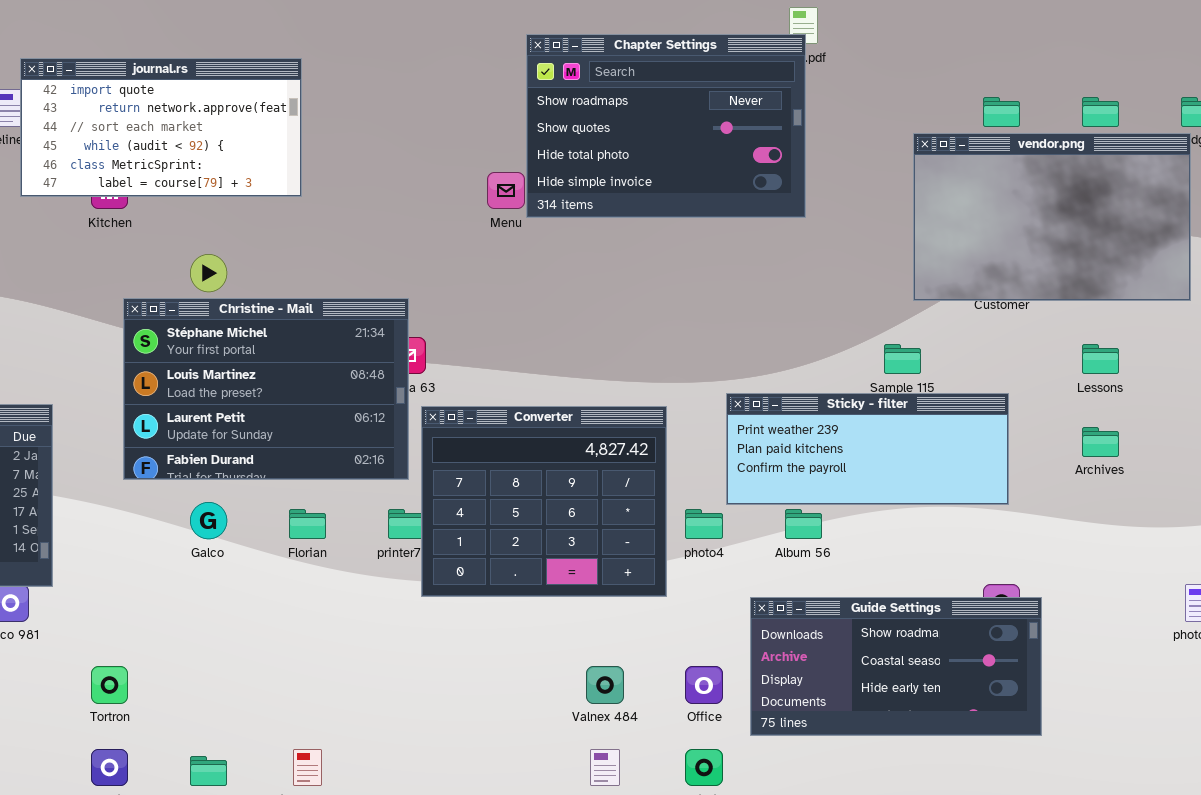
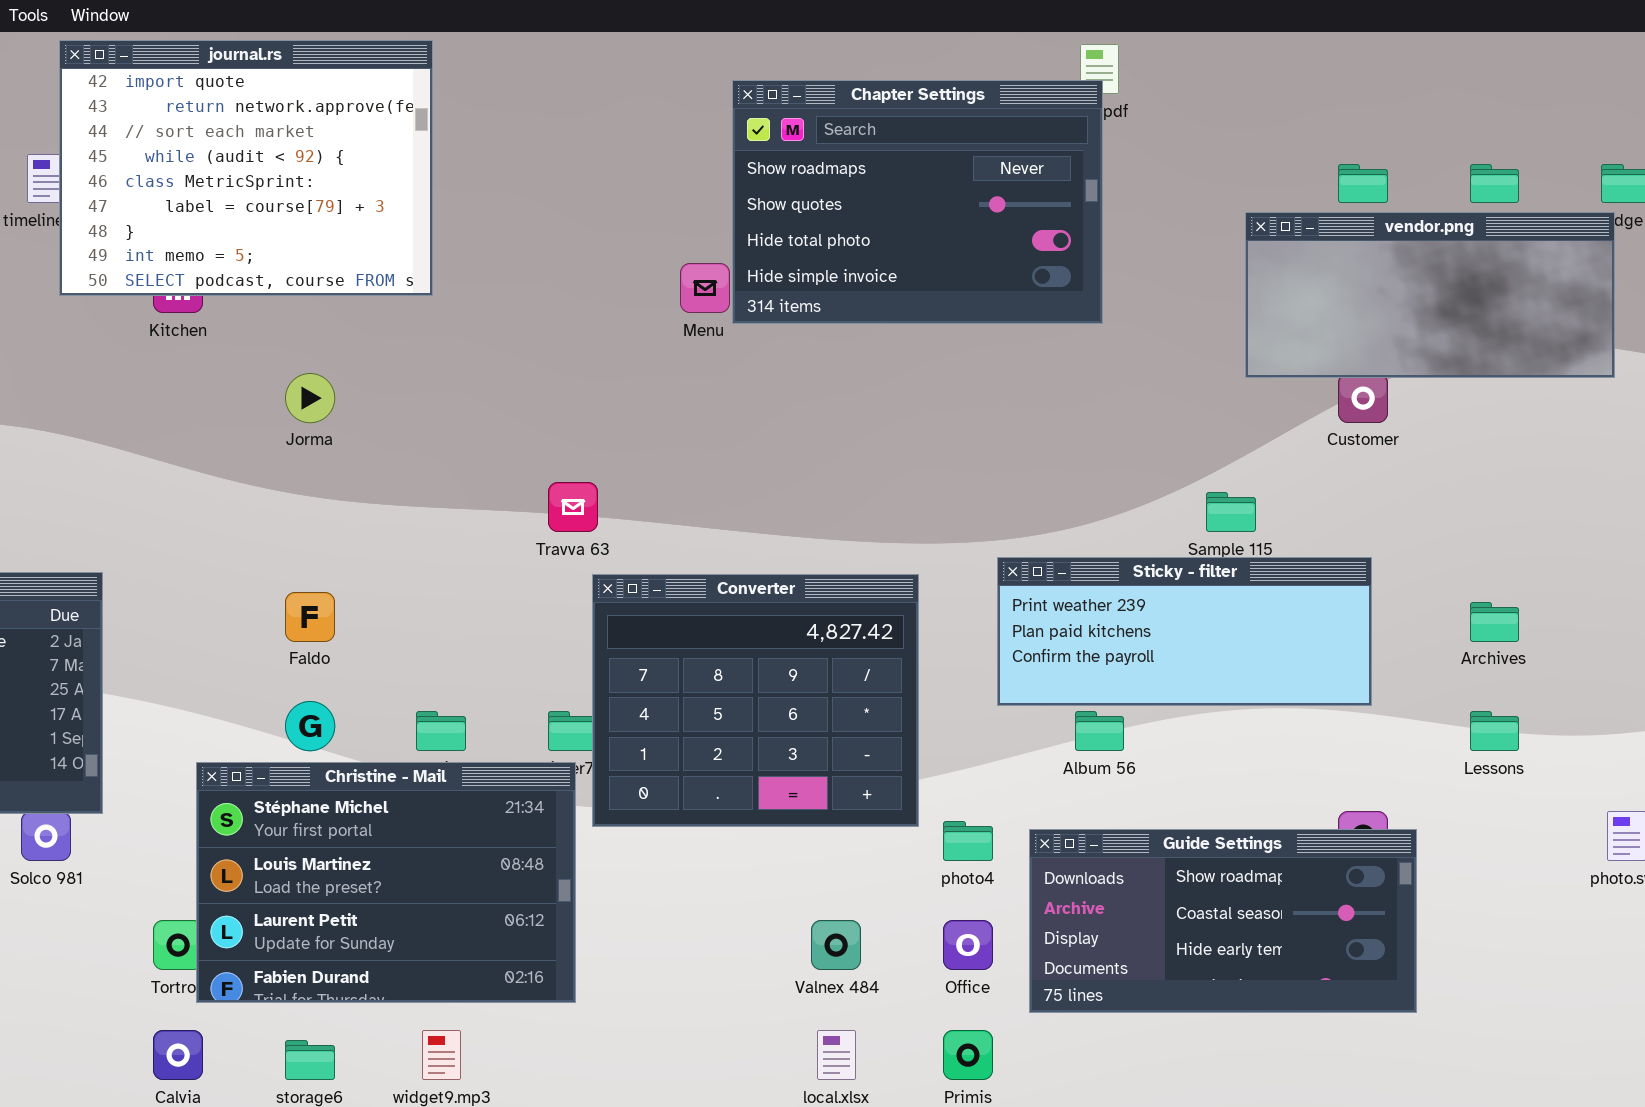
journal.rs: [20,58,302,197] -> [59,40,433,296], resized
vendor.png: [913,133,1191,301] -> [1245,212,1615,378], resized
Christine - Mail: [123,298,409,480] -> [196,762,576,1003], moved
Lessons: [1082,344,1119,374] -> [1470,711,1519,751], moved
photo4: [685,509,723,539] -> [943,821,993,861], moved

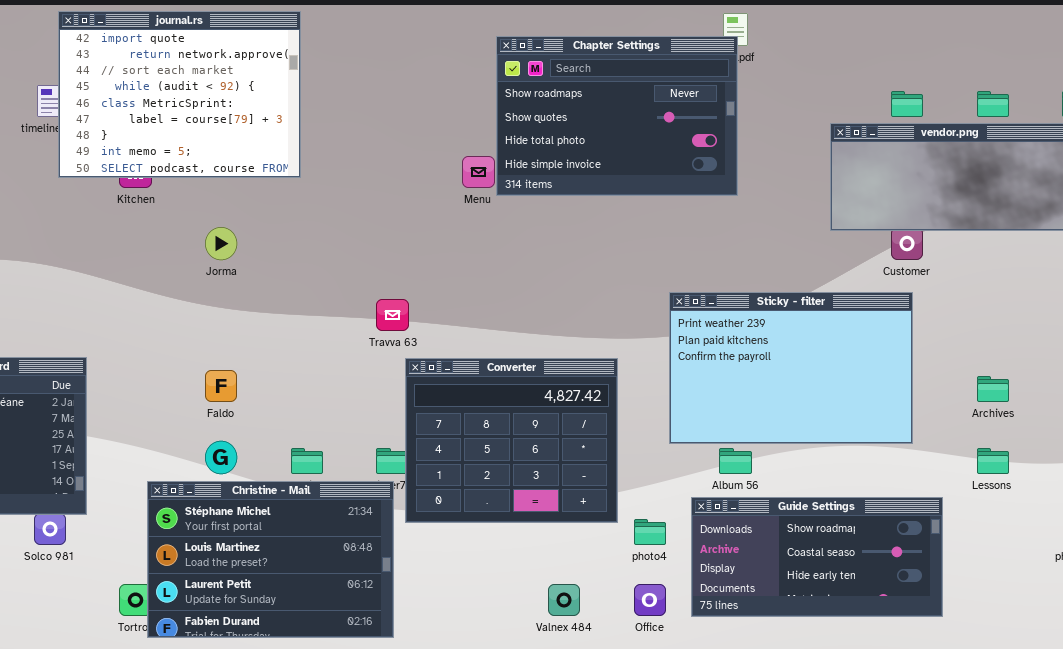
Sticky - filter: [997,557,1372,706] -> [669,292,913,444], resized
Guide Settings: [1029,829,1417,1013] -> [691,497,943,617], moved

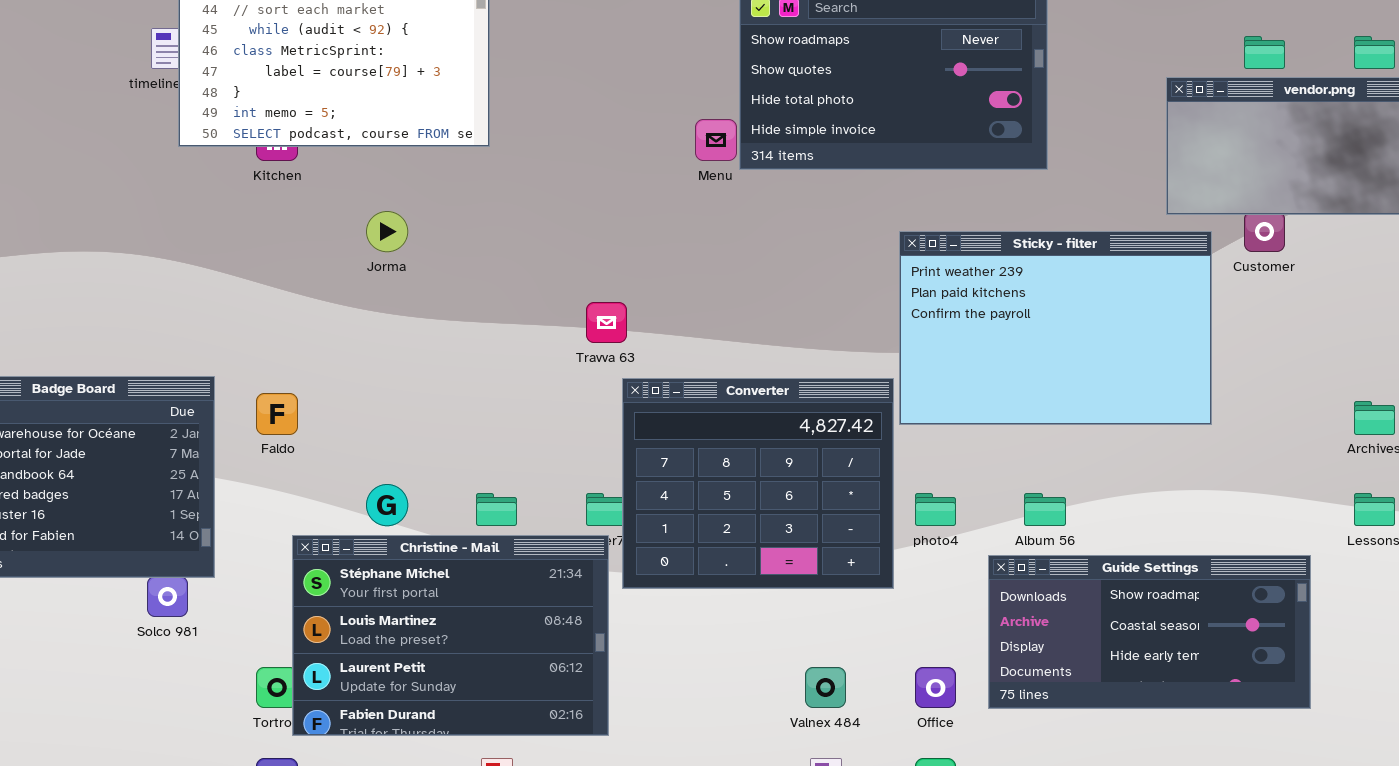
Sticky - filter: [669,292,913,444] -> [899,231,1212,425], moved
Faldo: [205,370,237,402] -> [256,393,298,435], moved
photo4: [634,519,666,545] -> [915,493,956,526], moved

